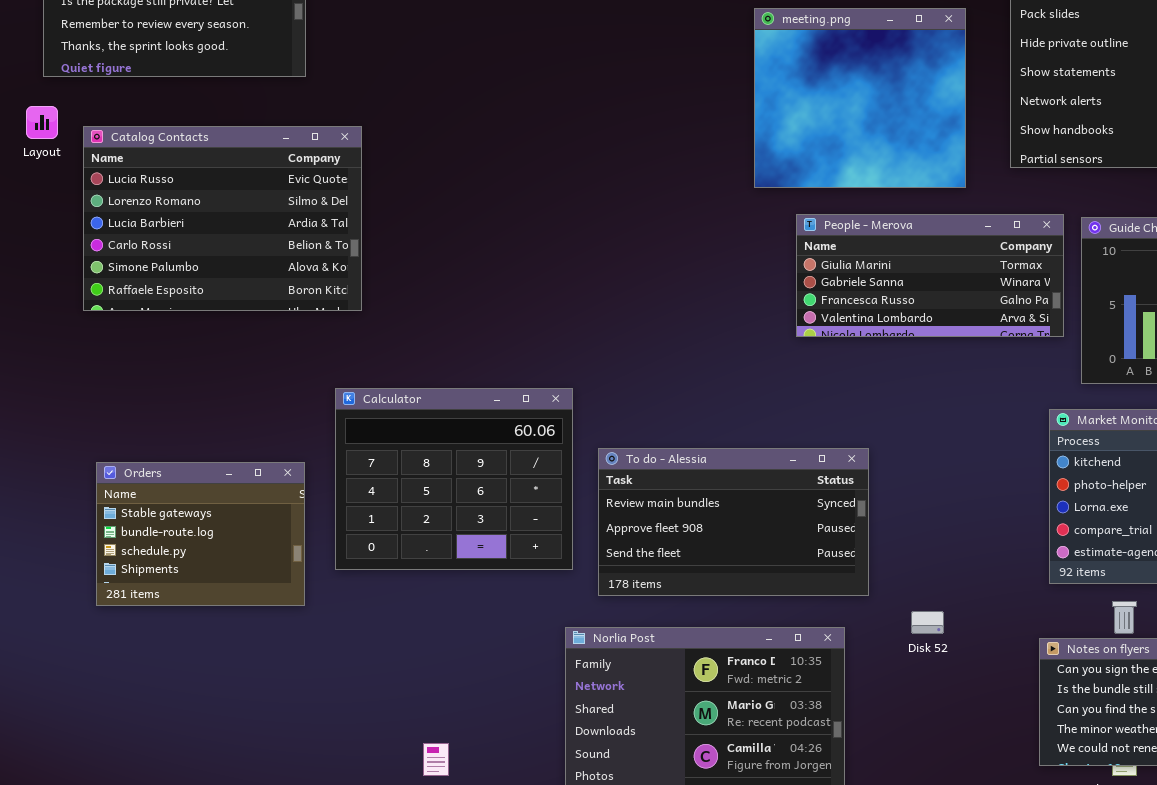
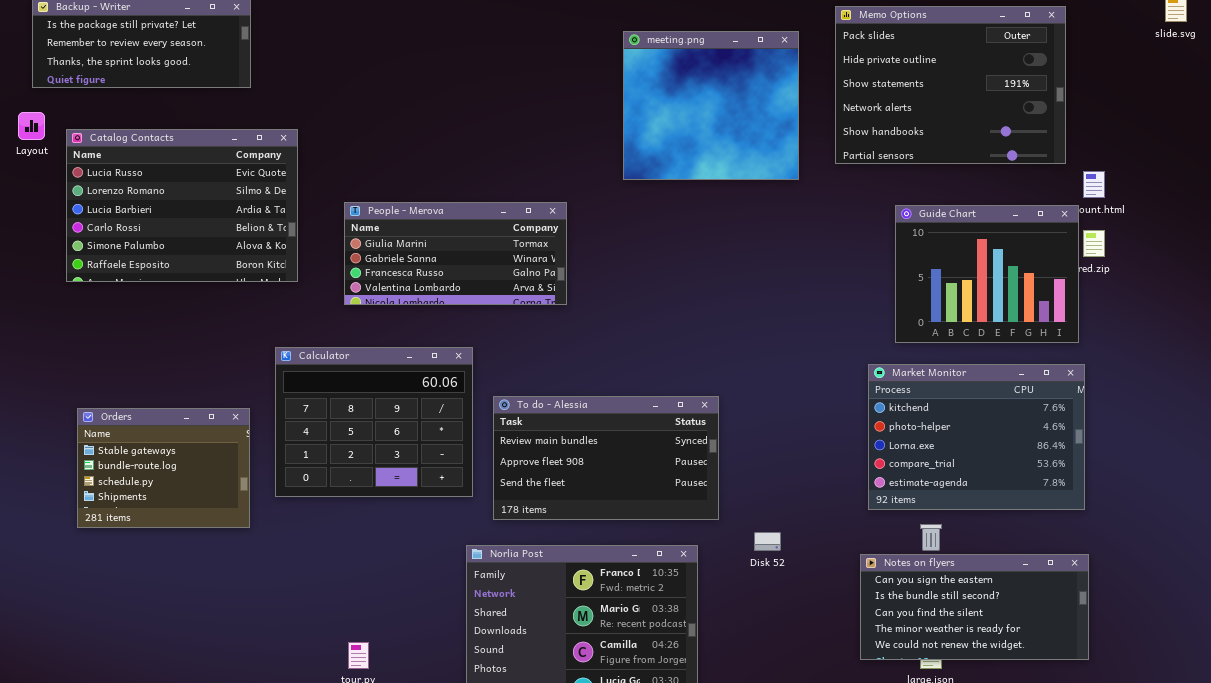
People - Merova: [796,214,1064,337] -> [344,202,567,305], moved

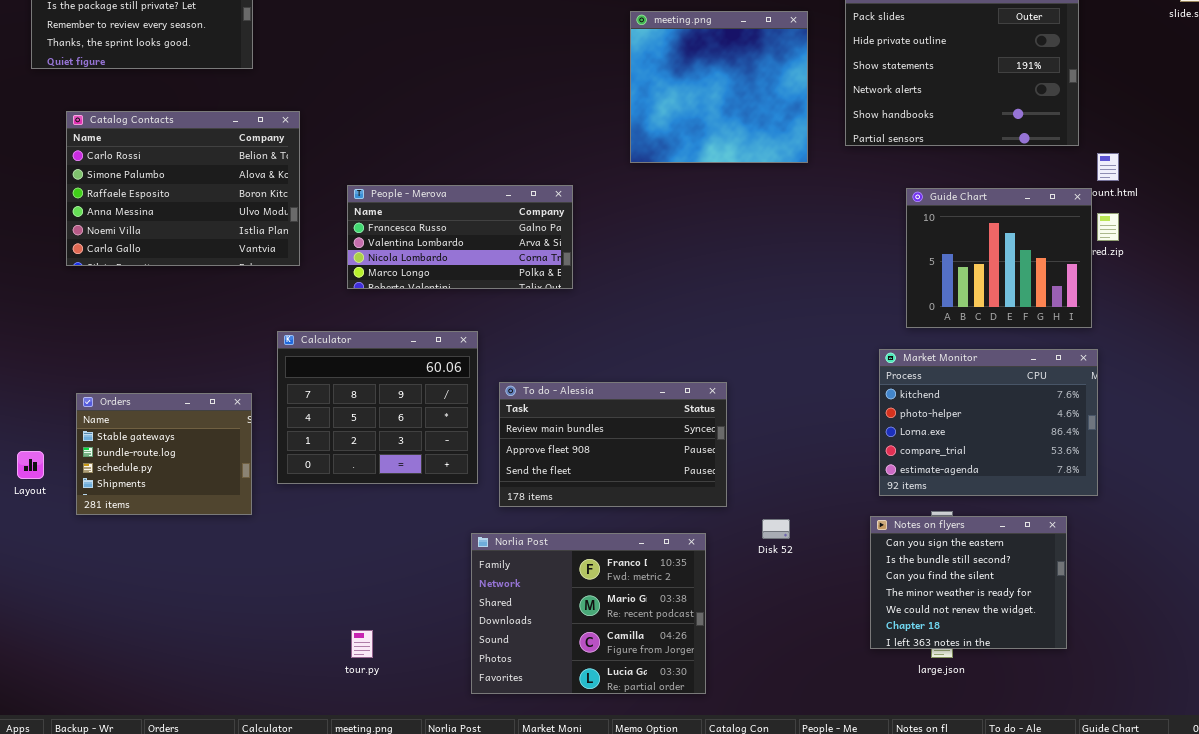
Layout: [18,112,45,140] -> [17,451,44,479], moved
Catalog Contacts: [66,129,298,282] -> [66,111,300,266], scrolled down 3 rows
People - Merova: [344,202,567,305] -> [347,185,573,289], scrolled down 2 rows
Notes on flyers: [860,554,1089,660] -> [870,516,1067,649], resized

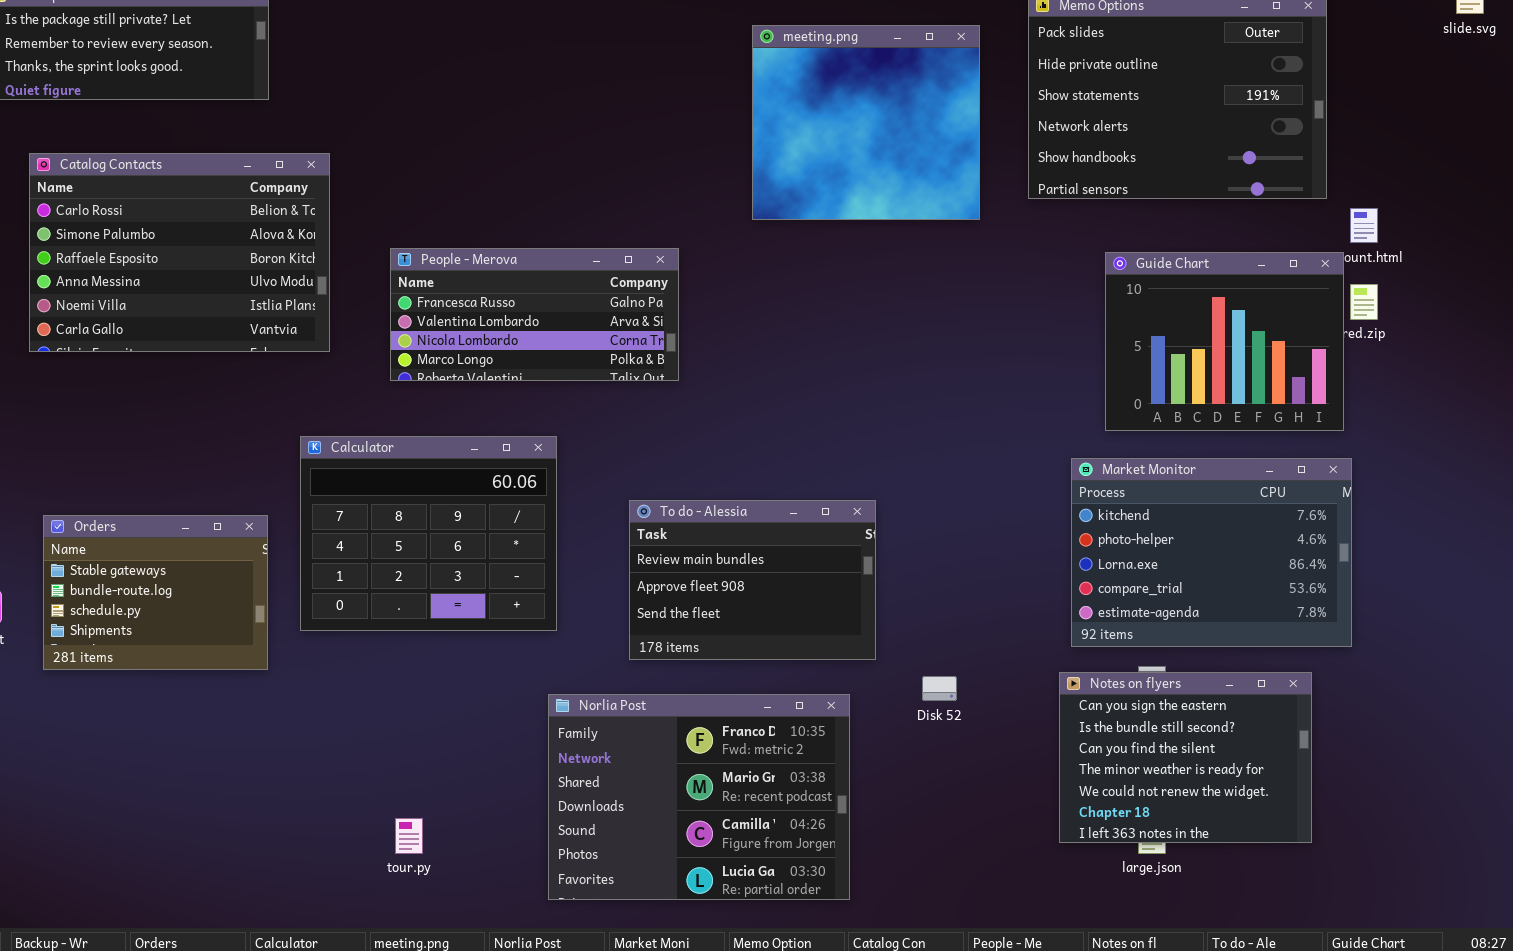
To do - Alessia: [499,382,727,507] -> [629,500,876,660], resized

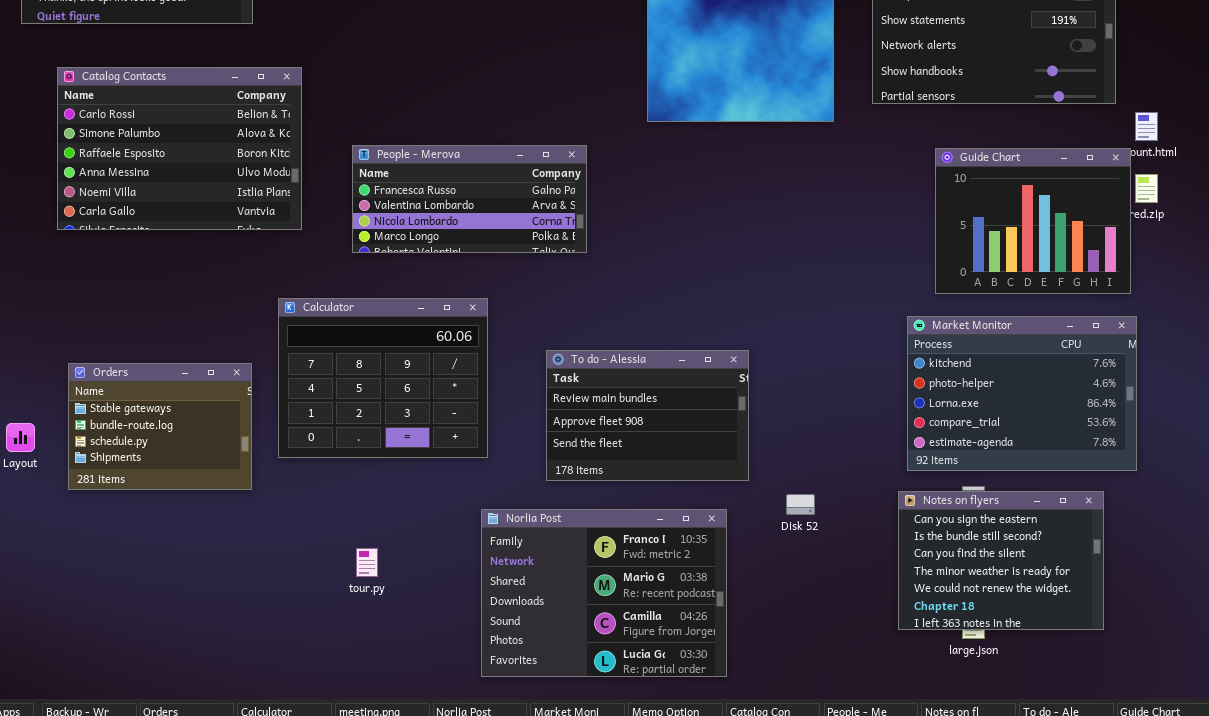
tour.py: [395,818,423,854] -> [356,548,378,577], moved

